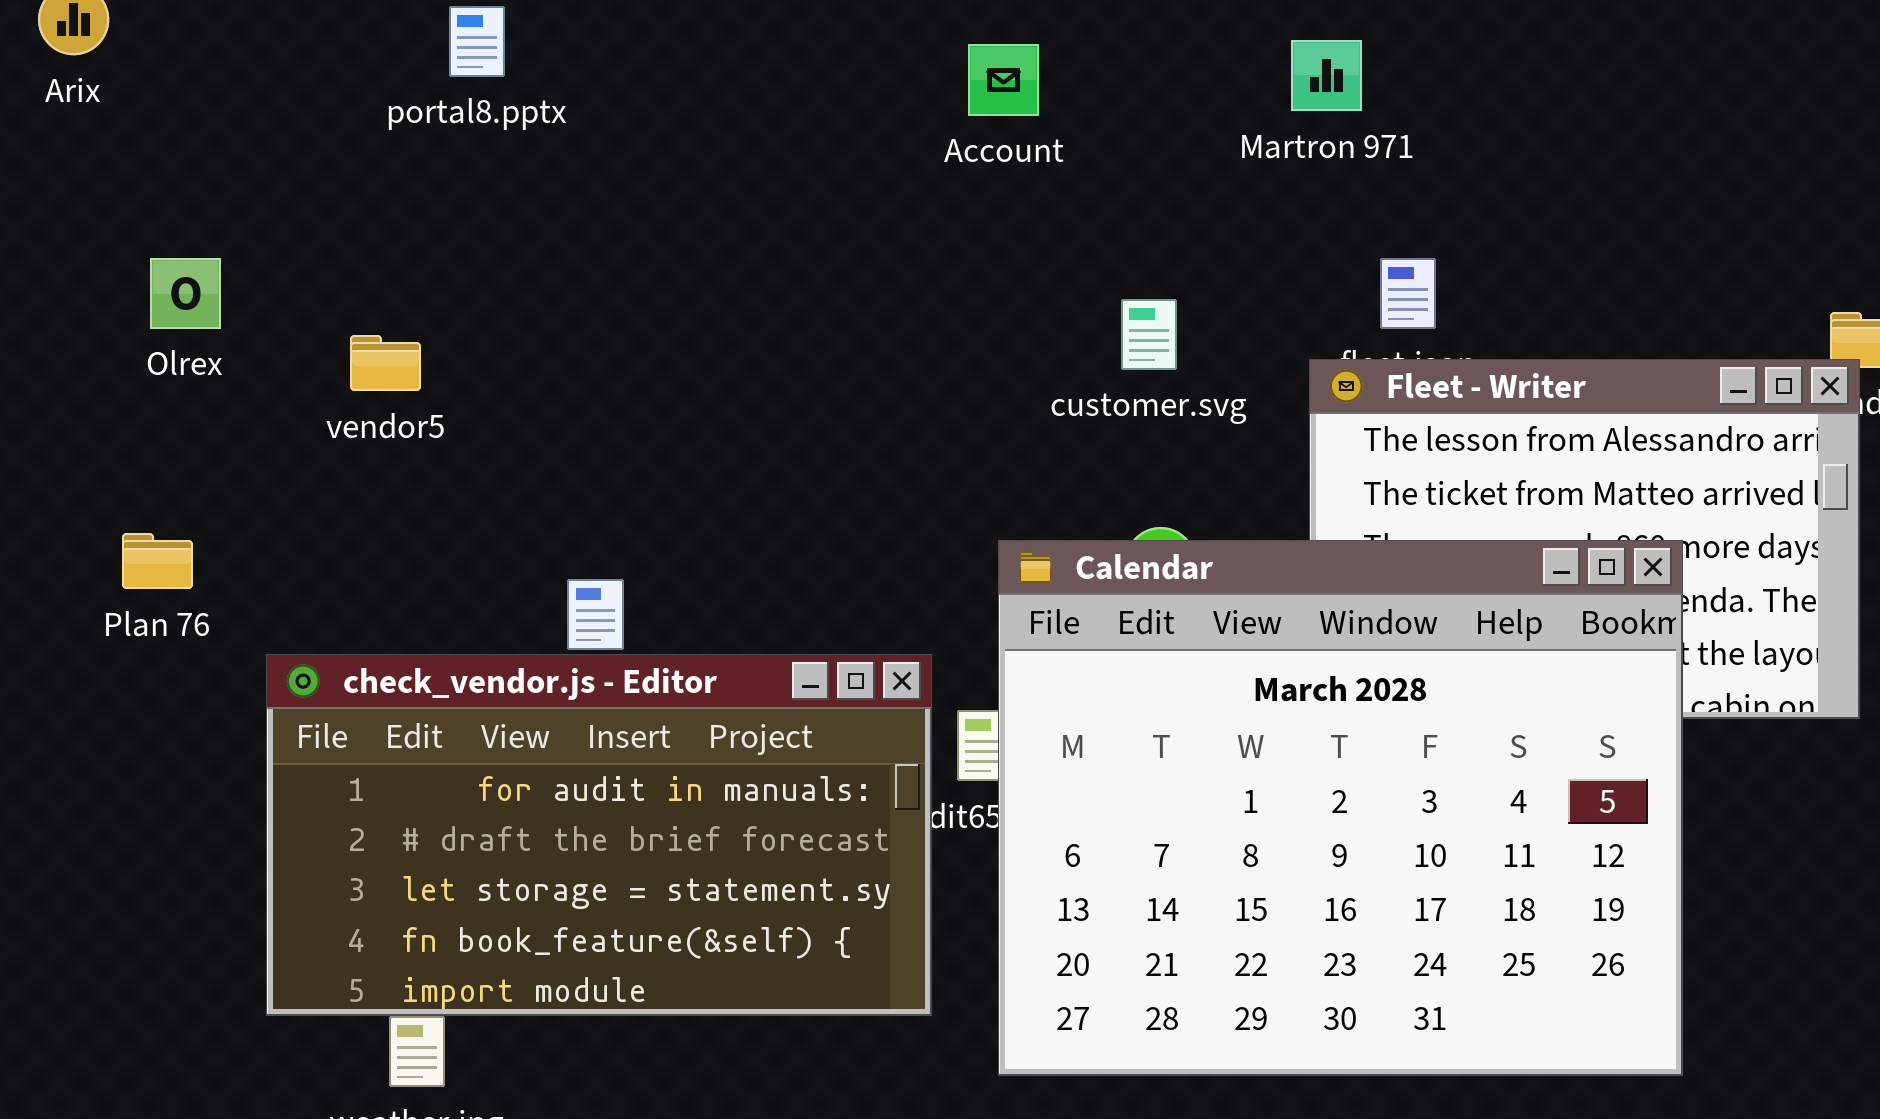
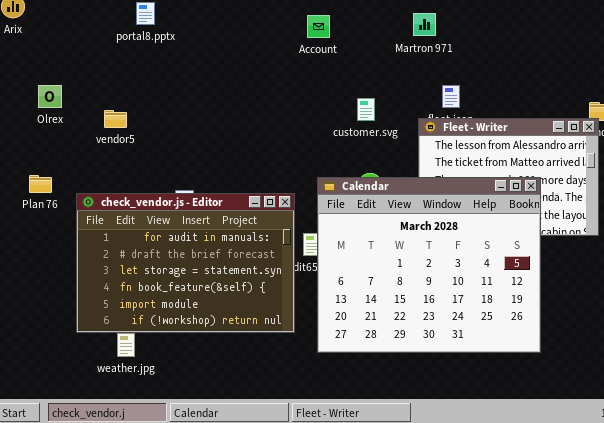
check_vendor.js - Editor: [266,654,932,1016] -> [76,193,295,333], resized

